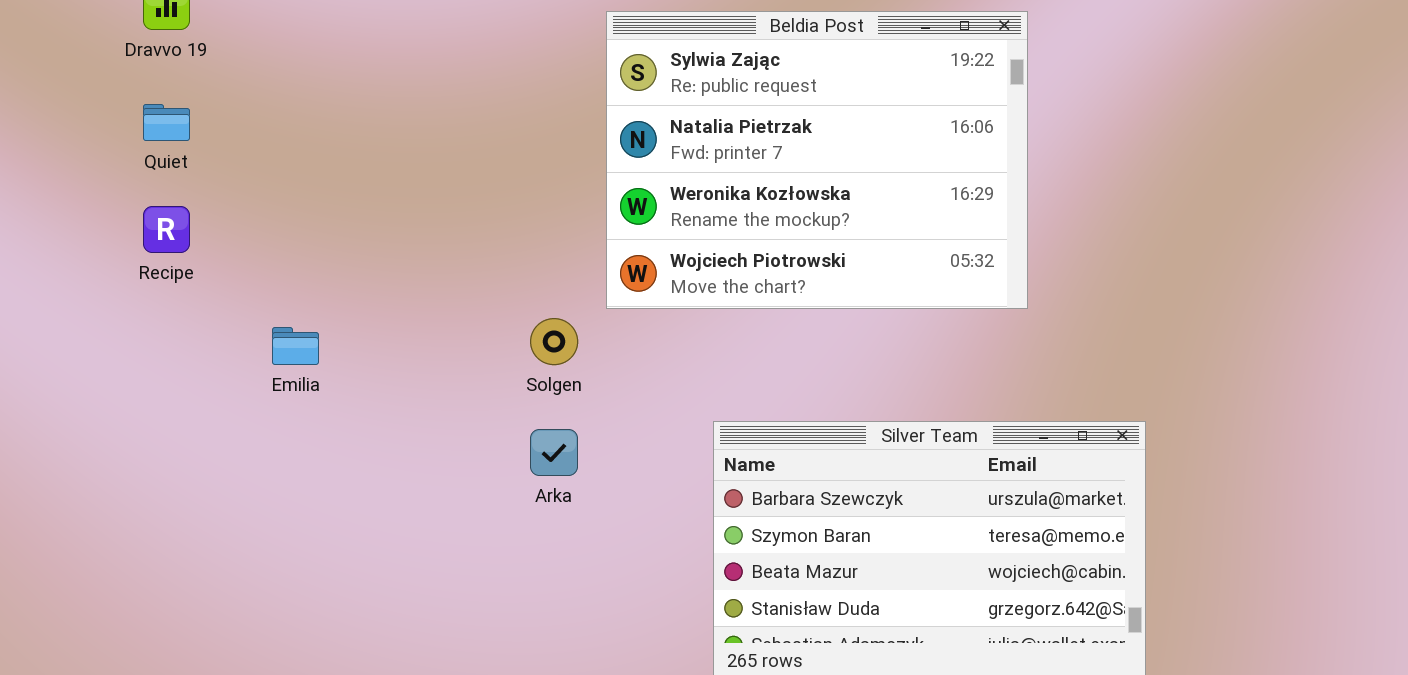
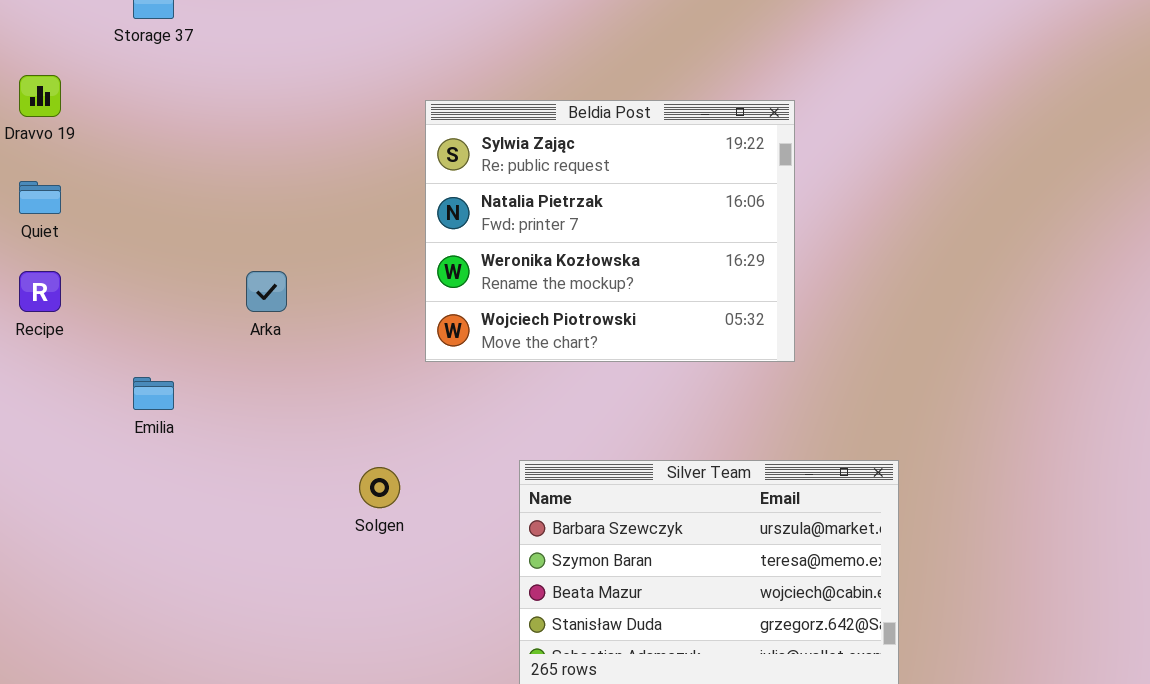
Solgen: [530,318,578,365] -> [359,467,400,508], moved
Arka: [530,429,578,476] -> [246,271,287,312], moved

